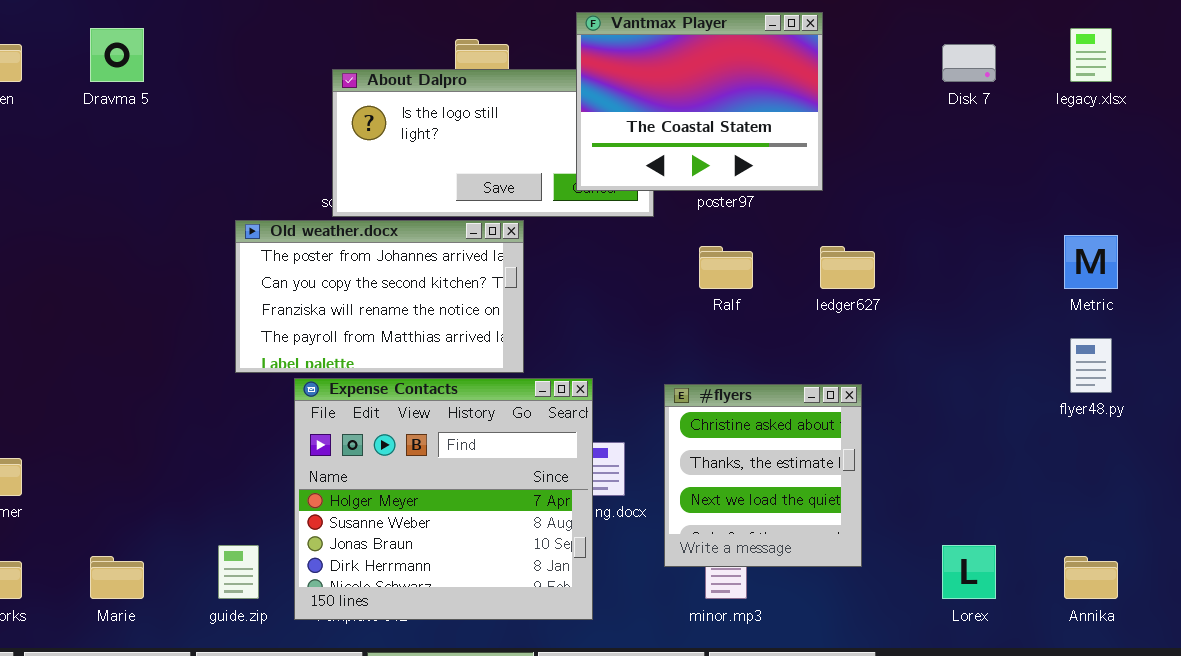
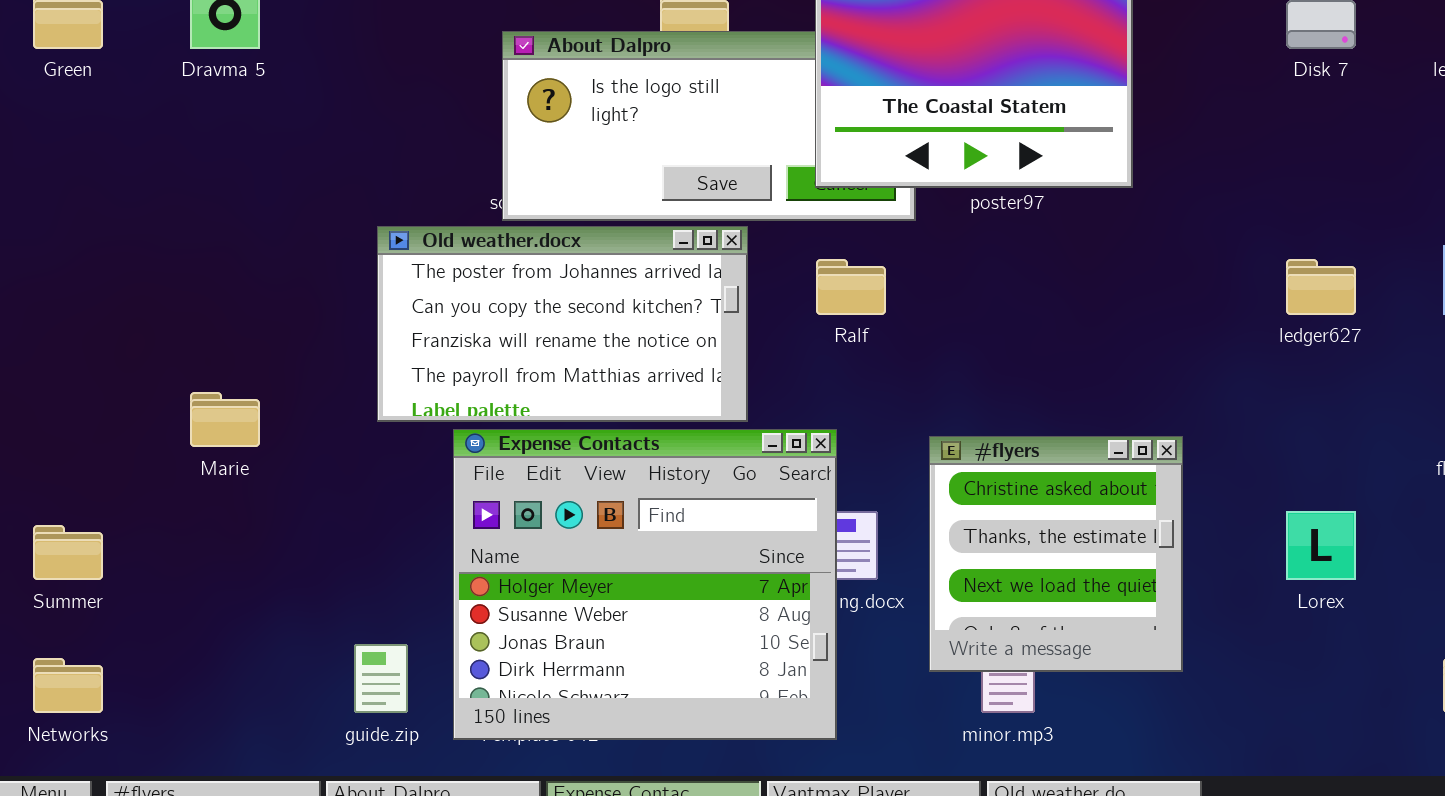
Ralf: [699,246,753,289] -> [816,259,886,315], moved
ledger627: [820,246,875,289] -> [1286,259,1356,315], moved
Lorex: [942,545,996,599] -> [1286,511,1356,580], moved
Marie: [90,556,144,599] -> [190,392,260,447], moved

